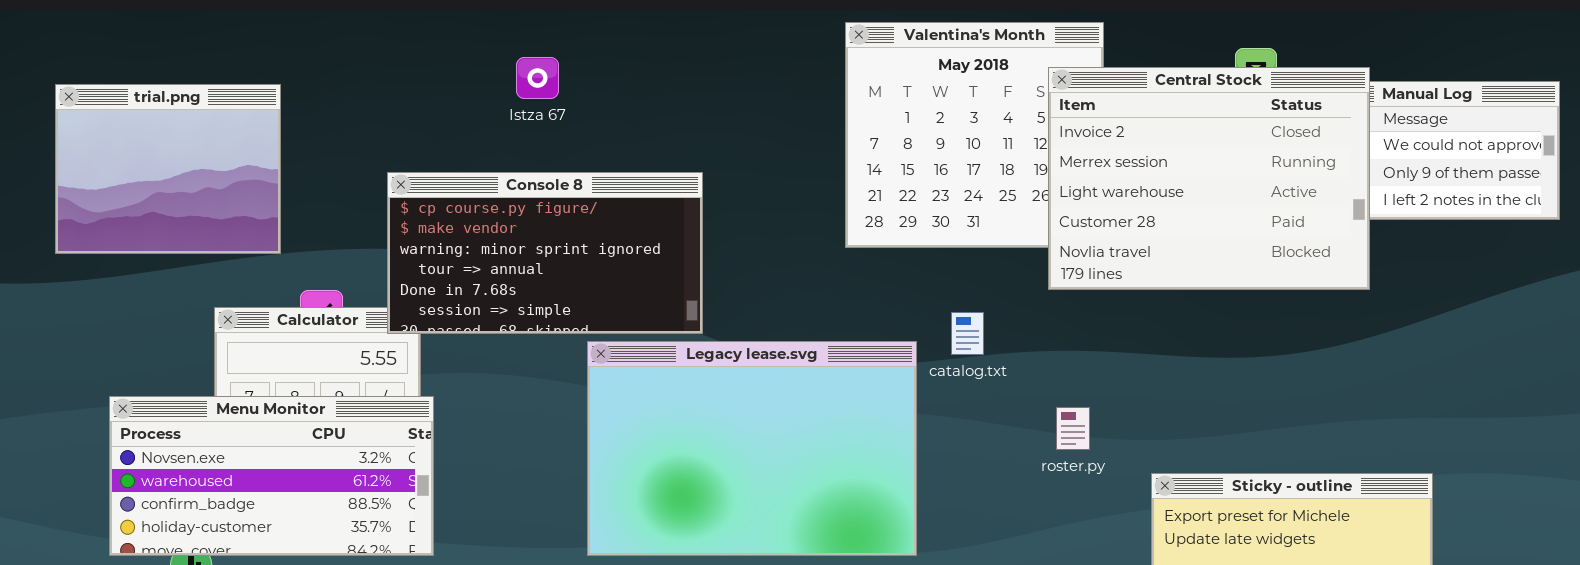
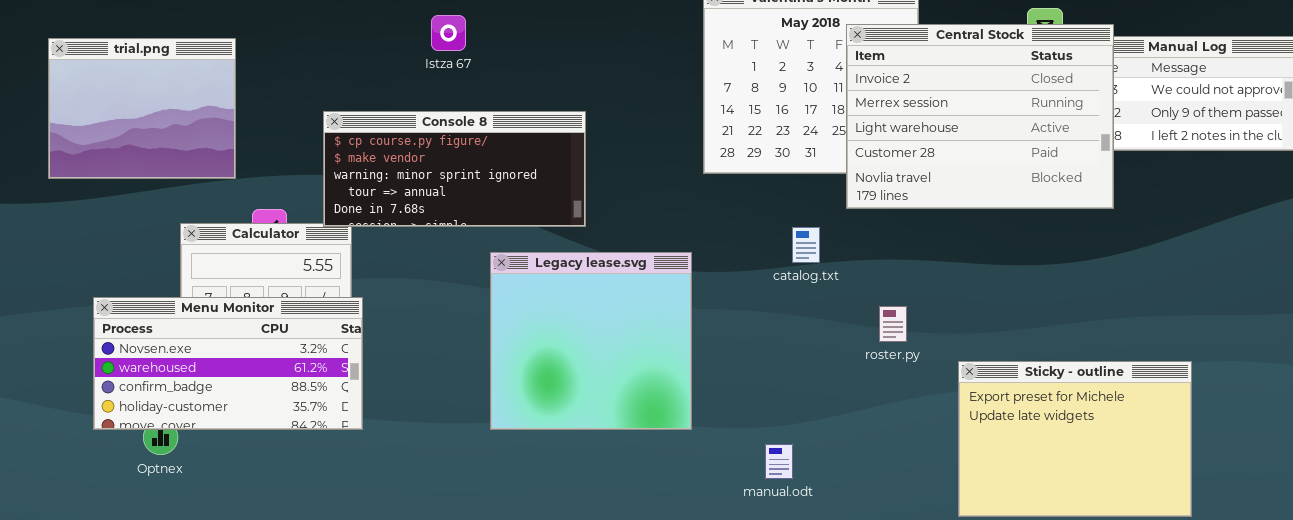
Central Stock: [1048,67,1370,290] -> [846,24,1114,209], moved
Console 8: [387,172,703,334] -> [323,111,586,227], resized
Legacy lease.svg: [587,341,917,556] -> [490,252,692,430], resized

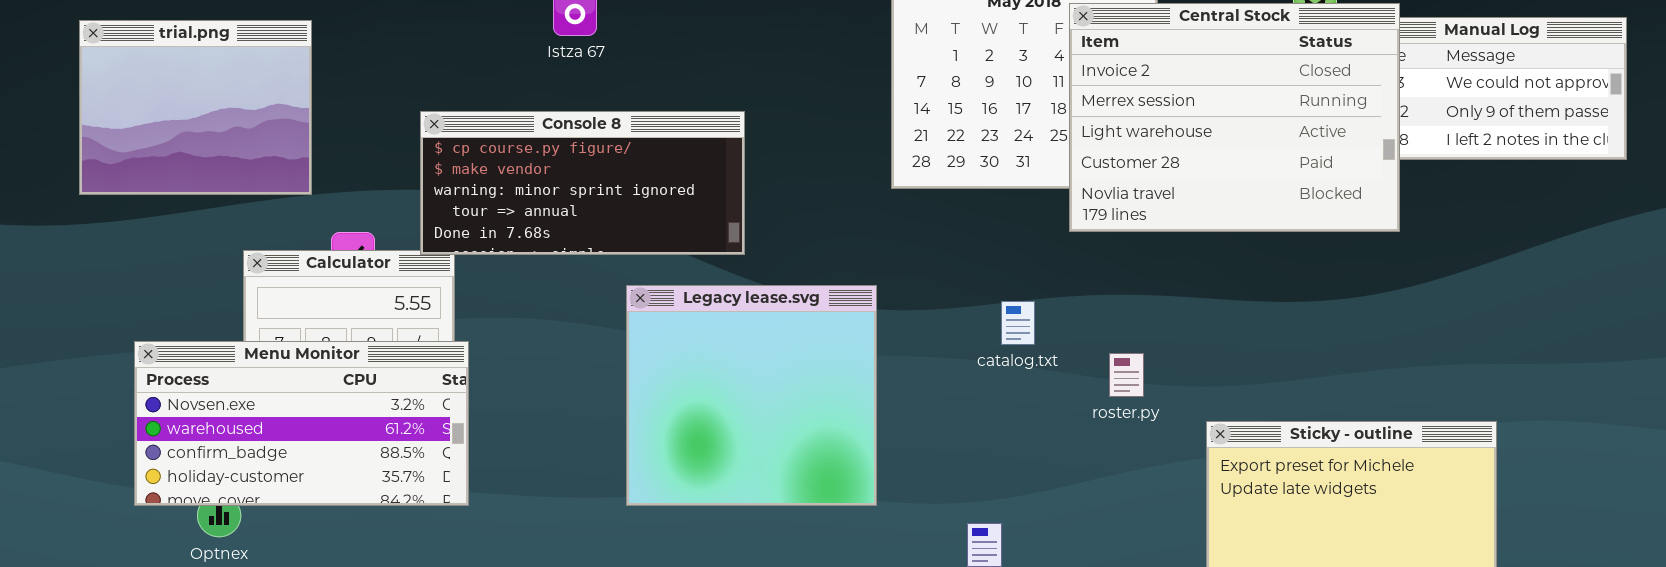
catalog.txt: [792,227,820,263] -> [1001,301,1035,345], moved

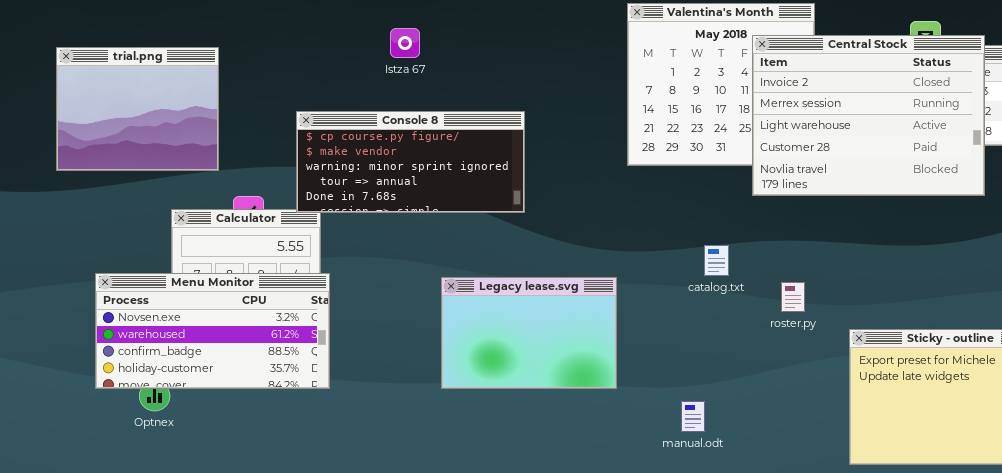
Legacy lease.svg: [626,285,877,506] -> [441,277,617,389], resized

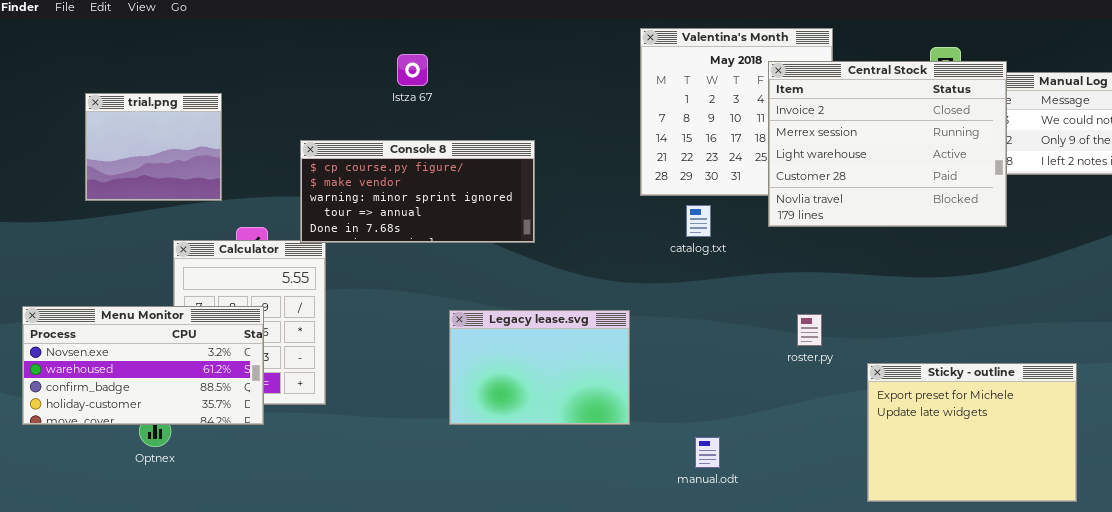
trial.png: [56,47,219,171] -> [85,93,222,201], resized
catalog.txt: [704,245,729,276] -> [686,205,711,237], moved
Menu Monitor: [95,273,330,389] -> [22,306,264,425], moved

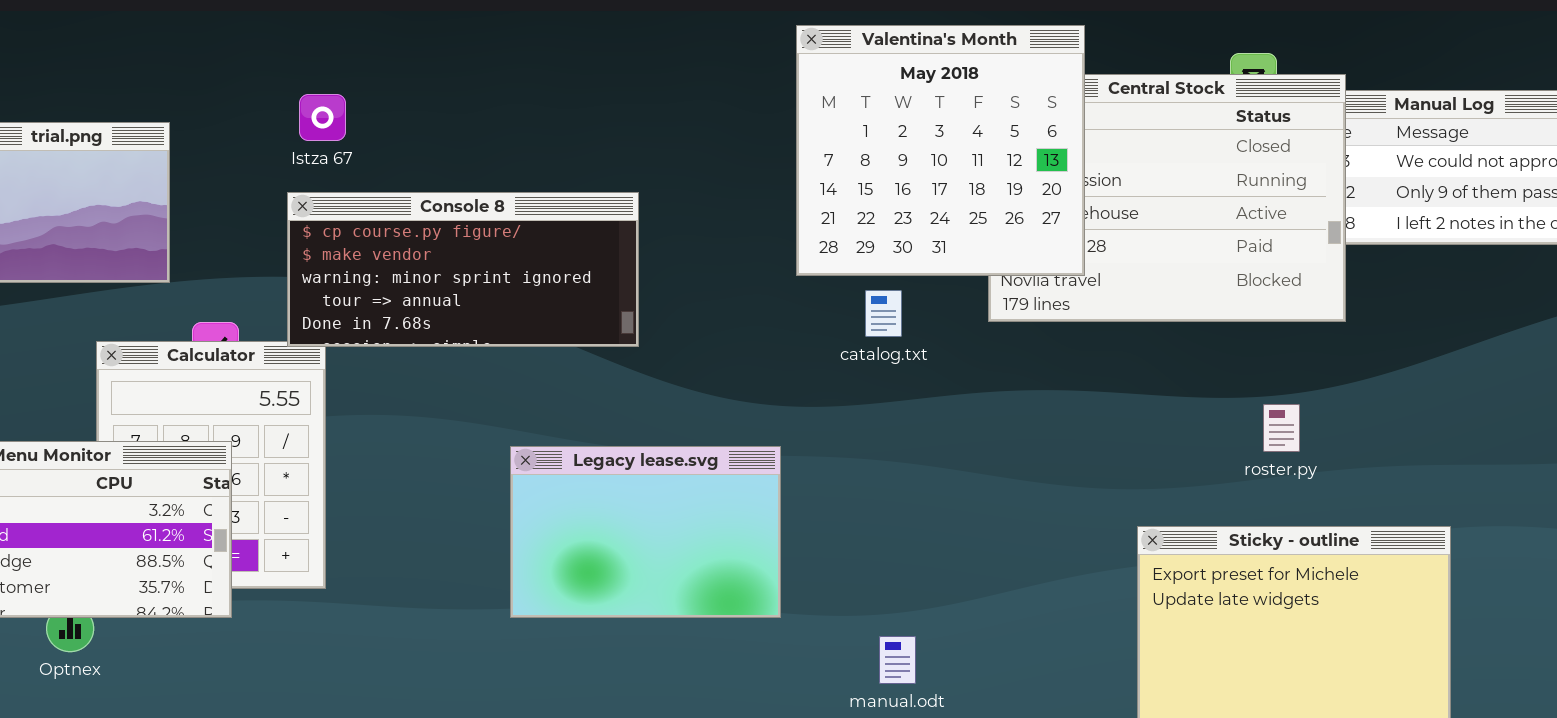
Valentina's Month: [640,28,833,196] -> [796,25,1085,276], raised
Istza 67: [397,54,428,86] -> [299,94,346,141], moved
roster.py: [797,314,822,346] -> [1263,404,1300,452], moved

